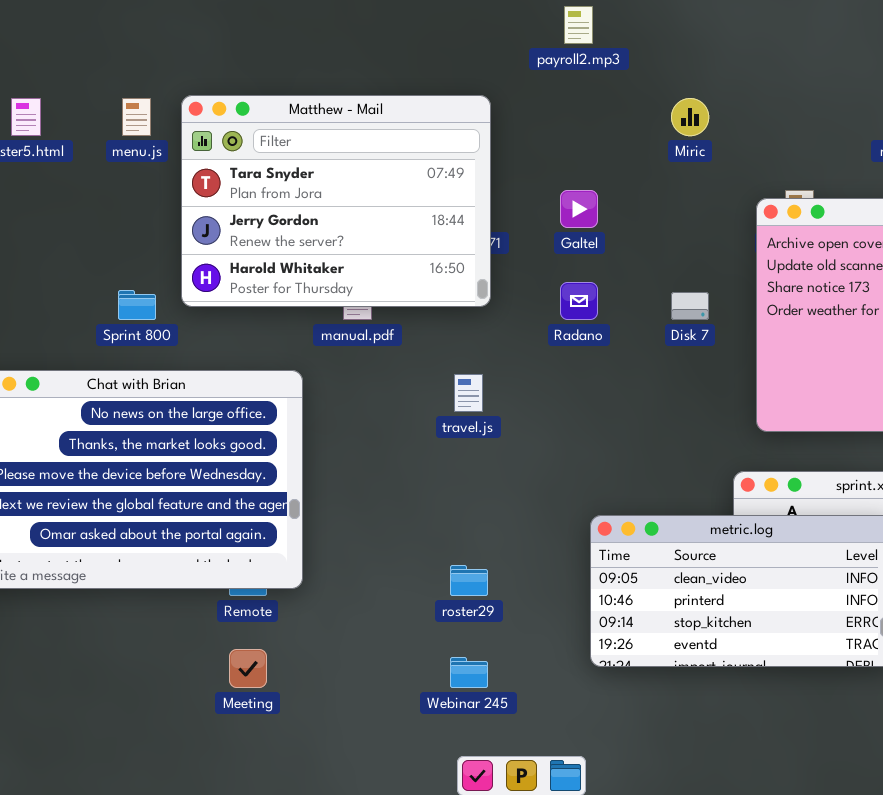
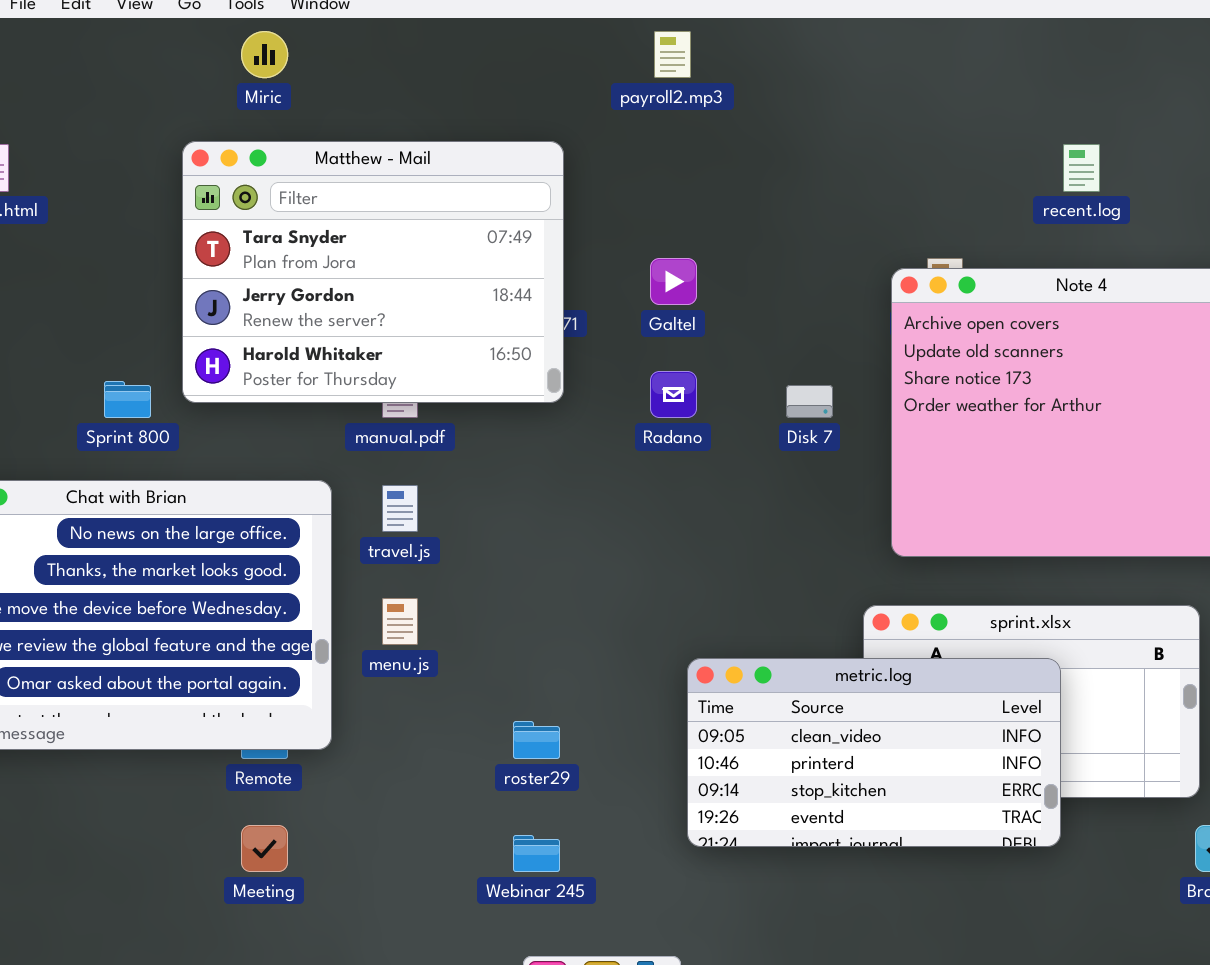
menu.js: [122,98,151,136] -> [382,598,418,645], moved
Miric: [671,98,709,136] -> [241,31,288,78], moved
travel.js: [454,374,483,412] -> [382,485,418,532], moved

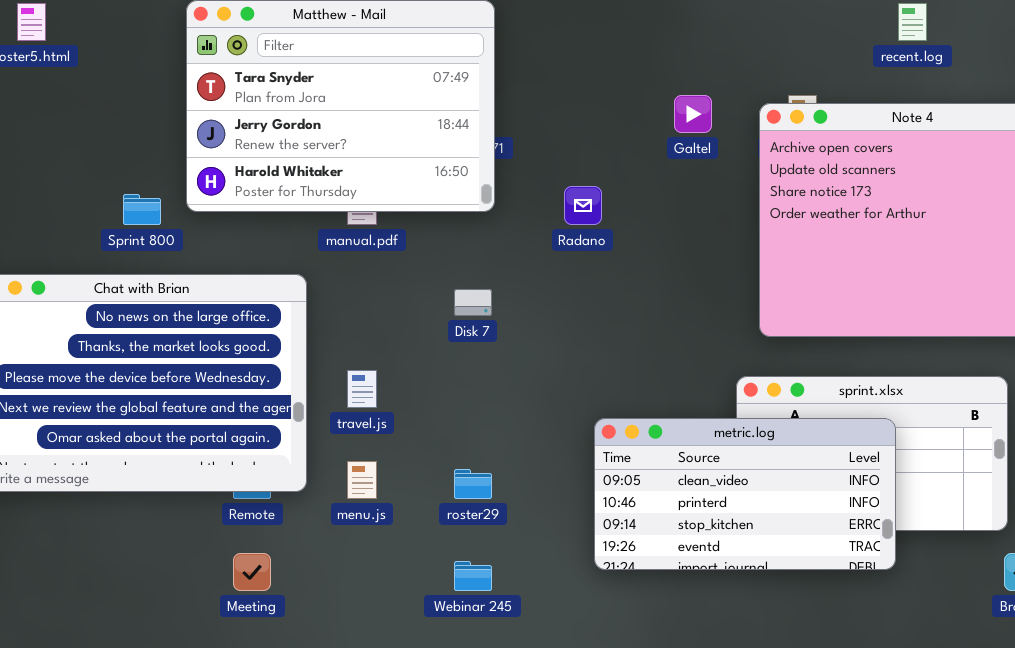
Galtel: [650,258,697,305] -> [674,95,712,133], moved
Disk 7: [786,385,833,418] -> [454,289,492,316], moved
travel.js: [382,485,418,532] -> [347,370,377,408], moved
menu.js: [382,598,418,645] -> [347,461,377,499], moved

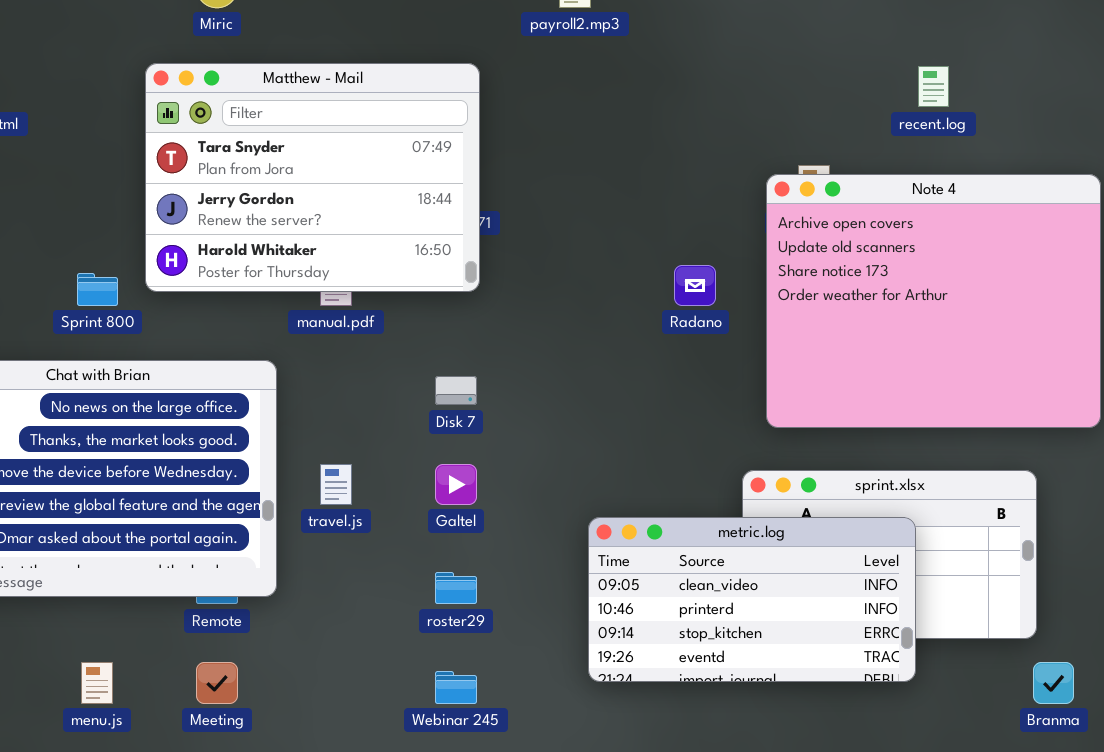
Galtel: [674,95,712,133] -> [435,464,477,505], moved
Radano: [564,186,602,225] -> [674,265,716,306], moved
menu.js: [347,461,377,499] -> [81,662,113,704], moved

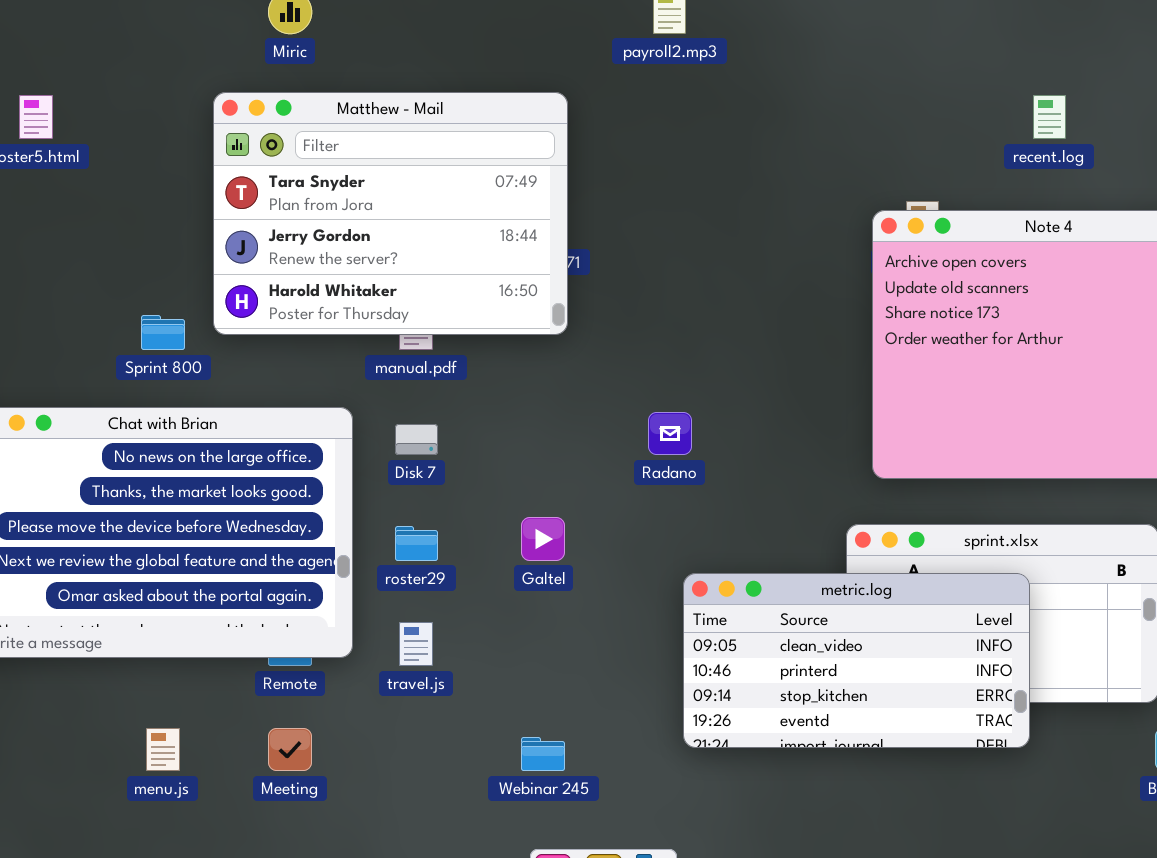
Radano: [674,265,716,306] -> [648,412,692,455], moved
Disk 7: [435,376,477,405] -> [395,424,438,455], moved
travel.js: [320,464,352,505] -> [399,622,433,666], moved
roster29: [435,572,477,604] -> [395,526,438,561], moved

